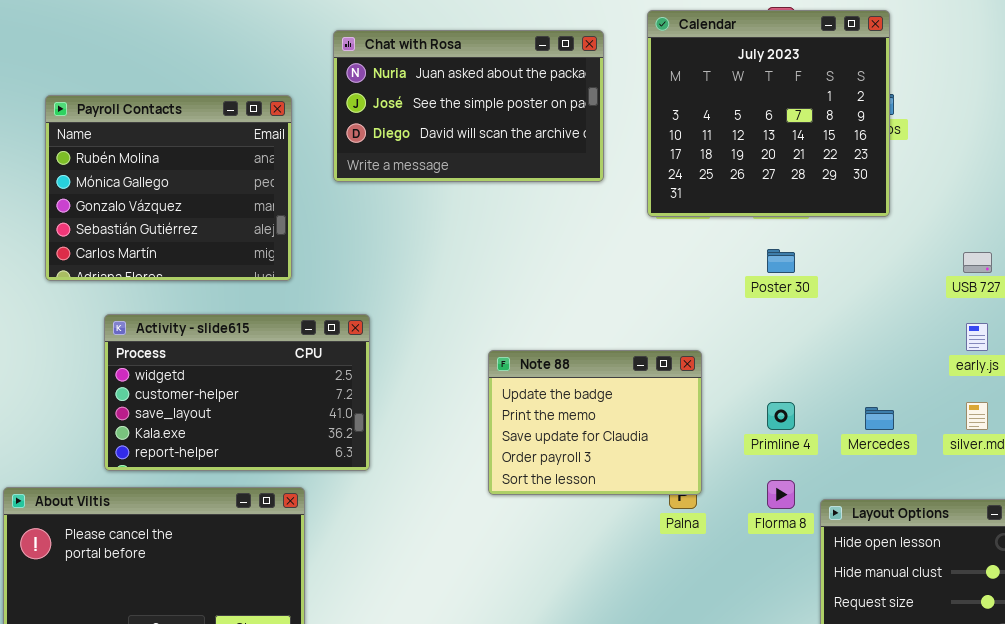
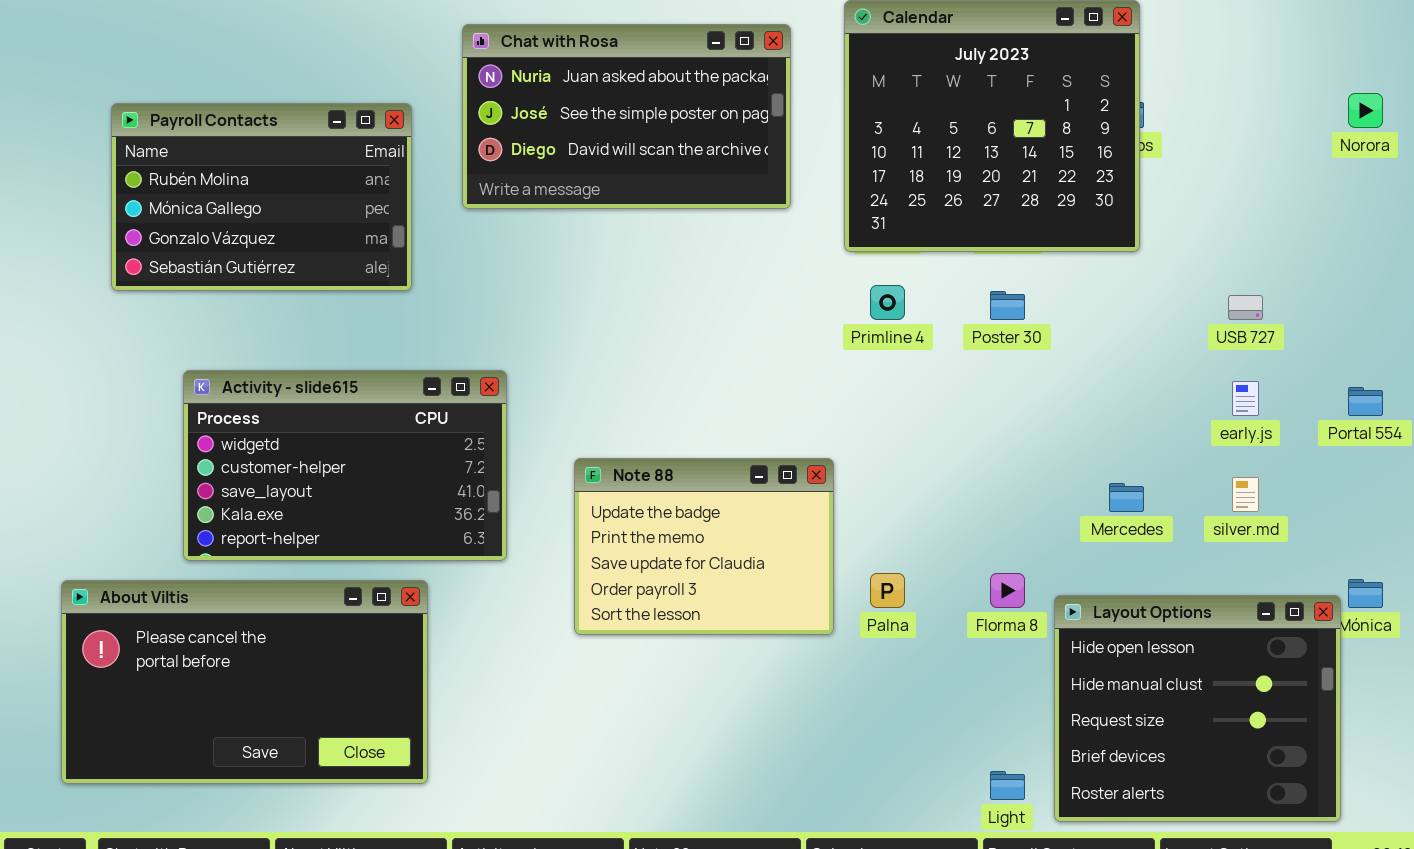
Payroll Contacts: [45,95,292,281] -> [111,103,412,291], resized
Note 88: [488,350,702,495] -> [574,458,834,635], moved
Primline 4: [767,402,795,430] -> [870,285,905,320], moved

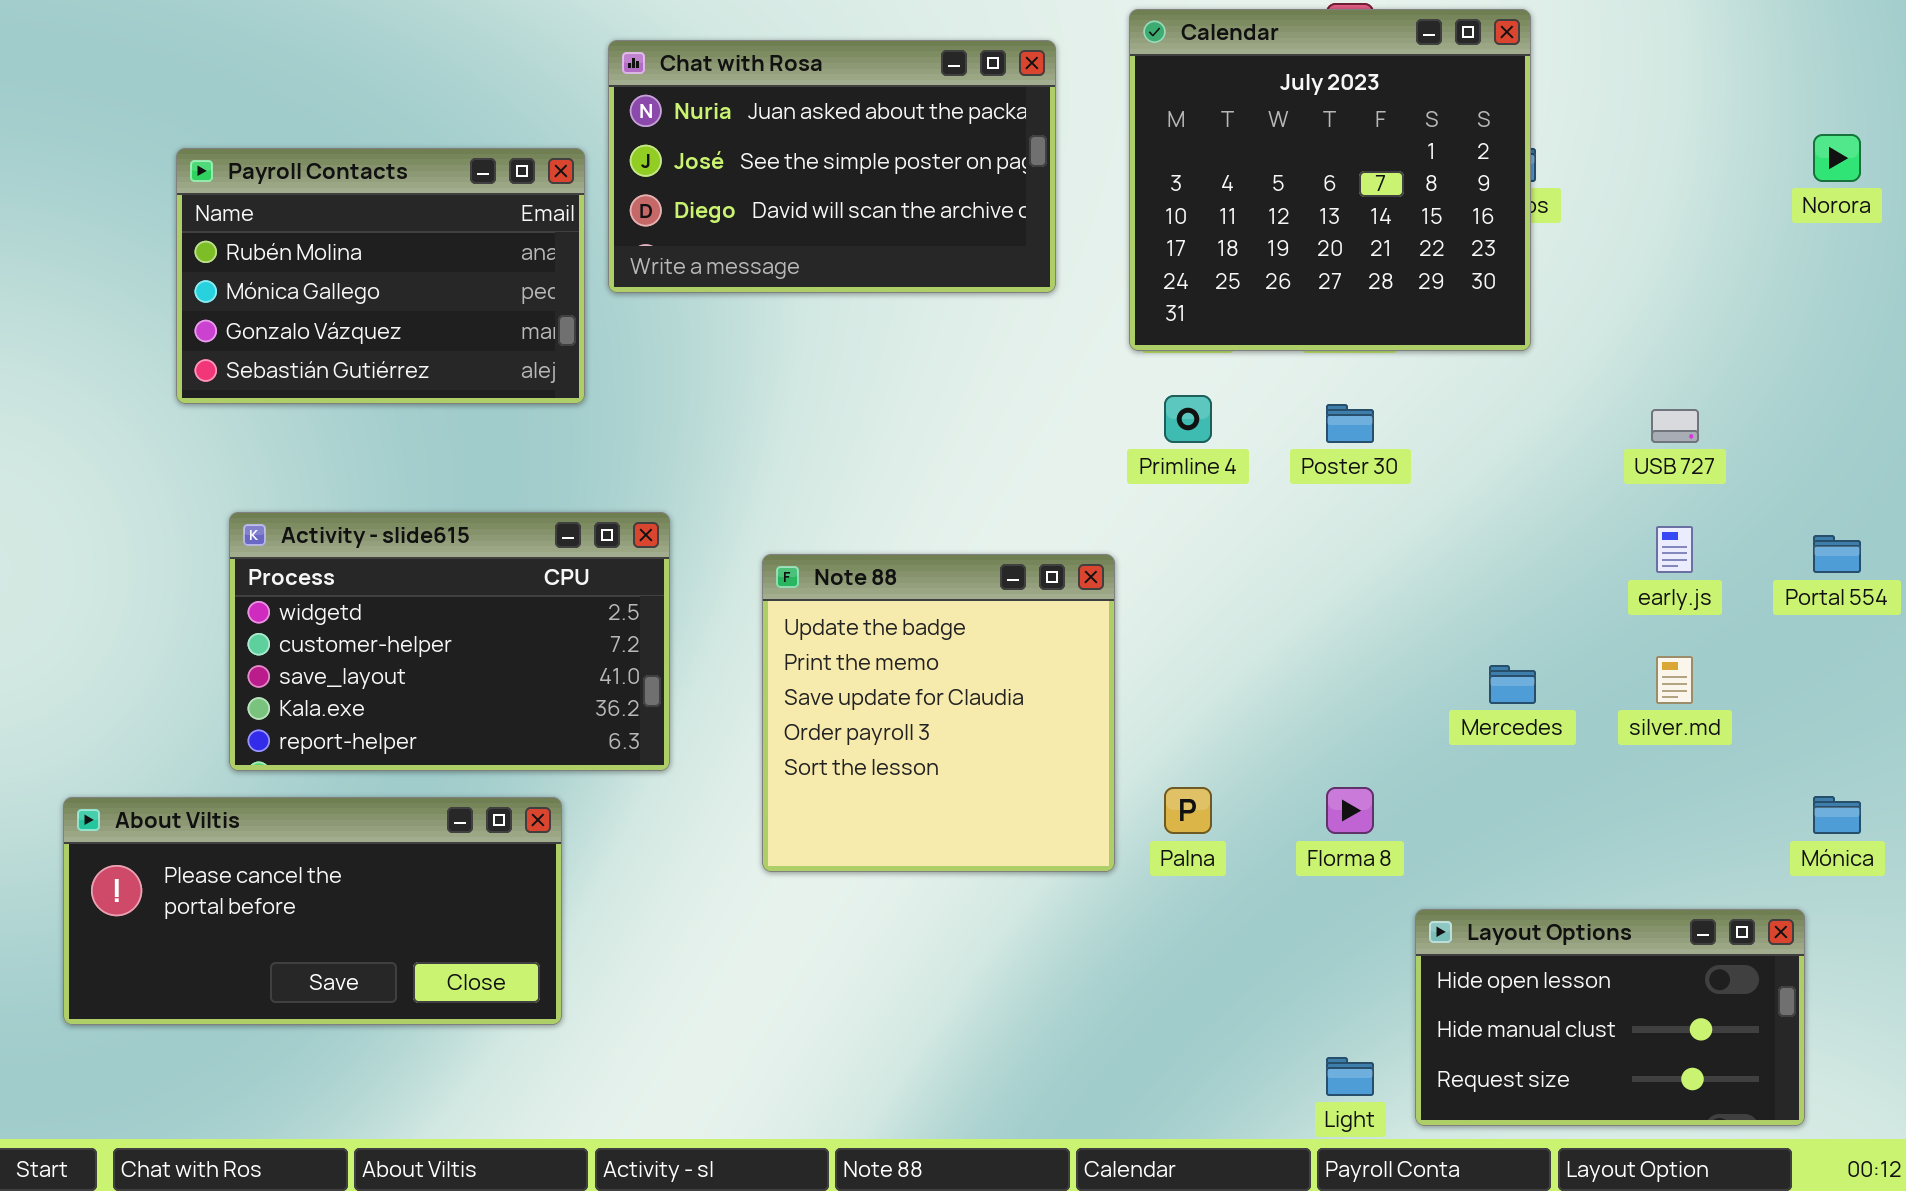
Payroll Contacts: [111,103,412,291] -> [176,148,585,404], moved
Note 88: [574,458,834,635] -> [762,554,1115,872], resized
About Viltis: [61,580,428,784] -> [63,797,562,1025], resized
Layout Options: [1054,595,1341,822] -> [1415,909,1805,1126], resized

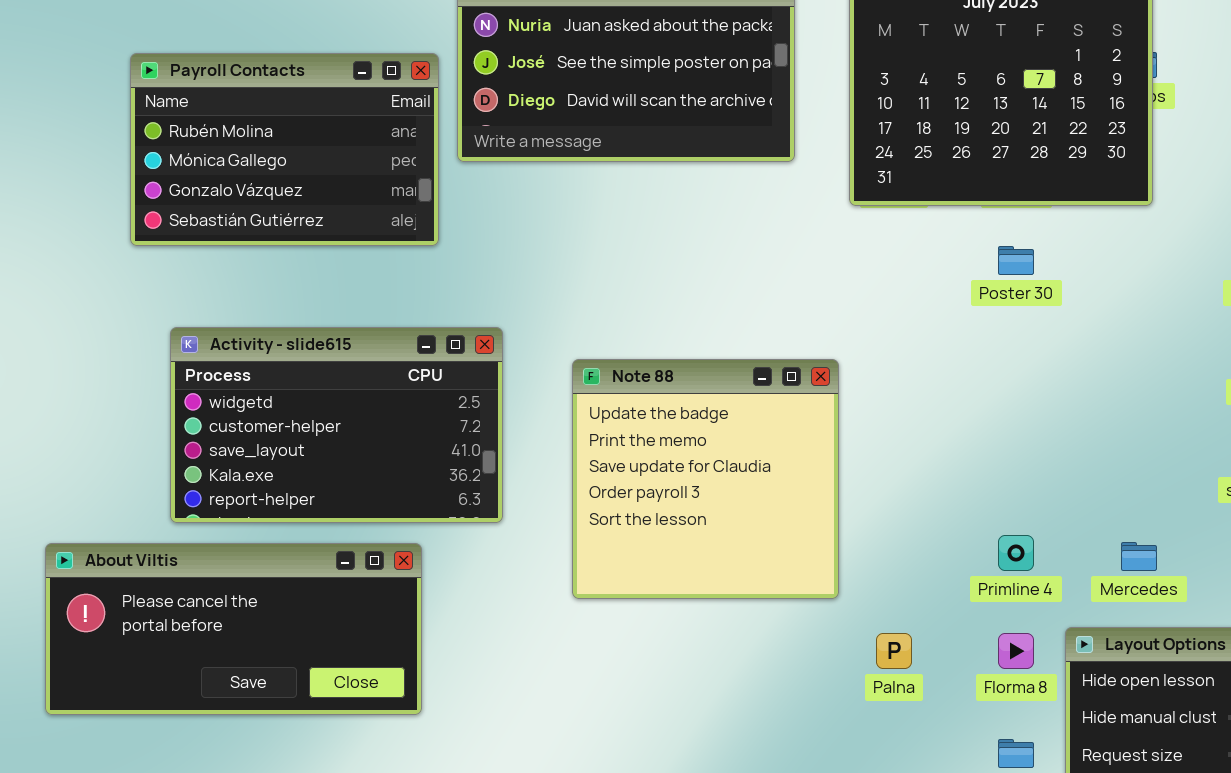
Primline 4: [1164,395,1212,443] -> [998,535,1034,571], moved
Mercedes: [1489,665,1536,704] -> [1121,542,1157,571], moved
Palna: [1164,787,1212,834] -> [876,633,912,669], moved
Florma 8: [1326,787,1374,834] -> [998,633,1034,669], moved

